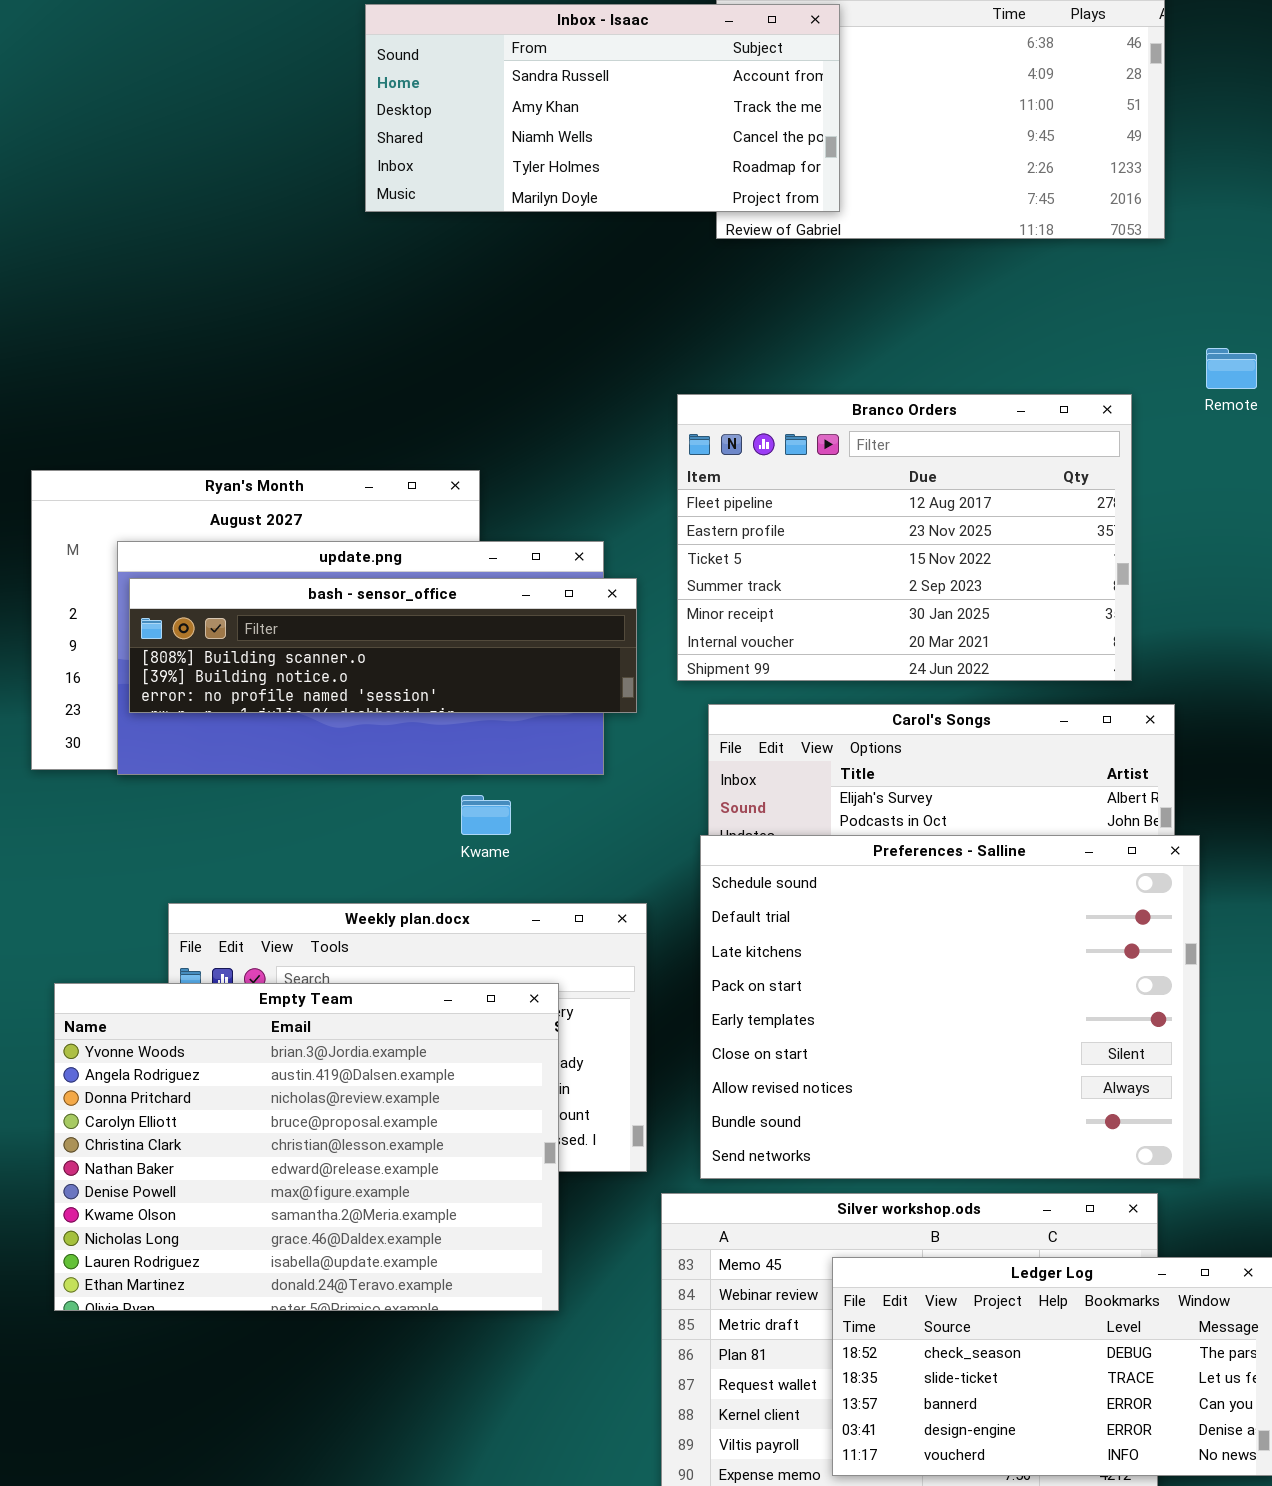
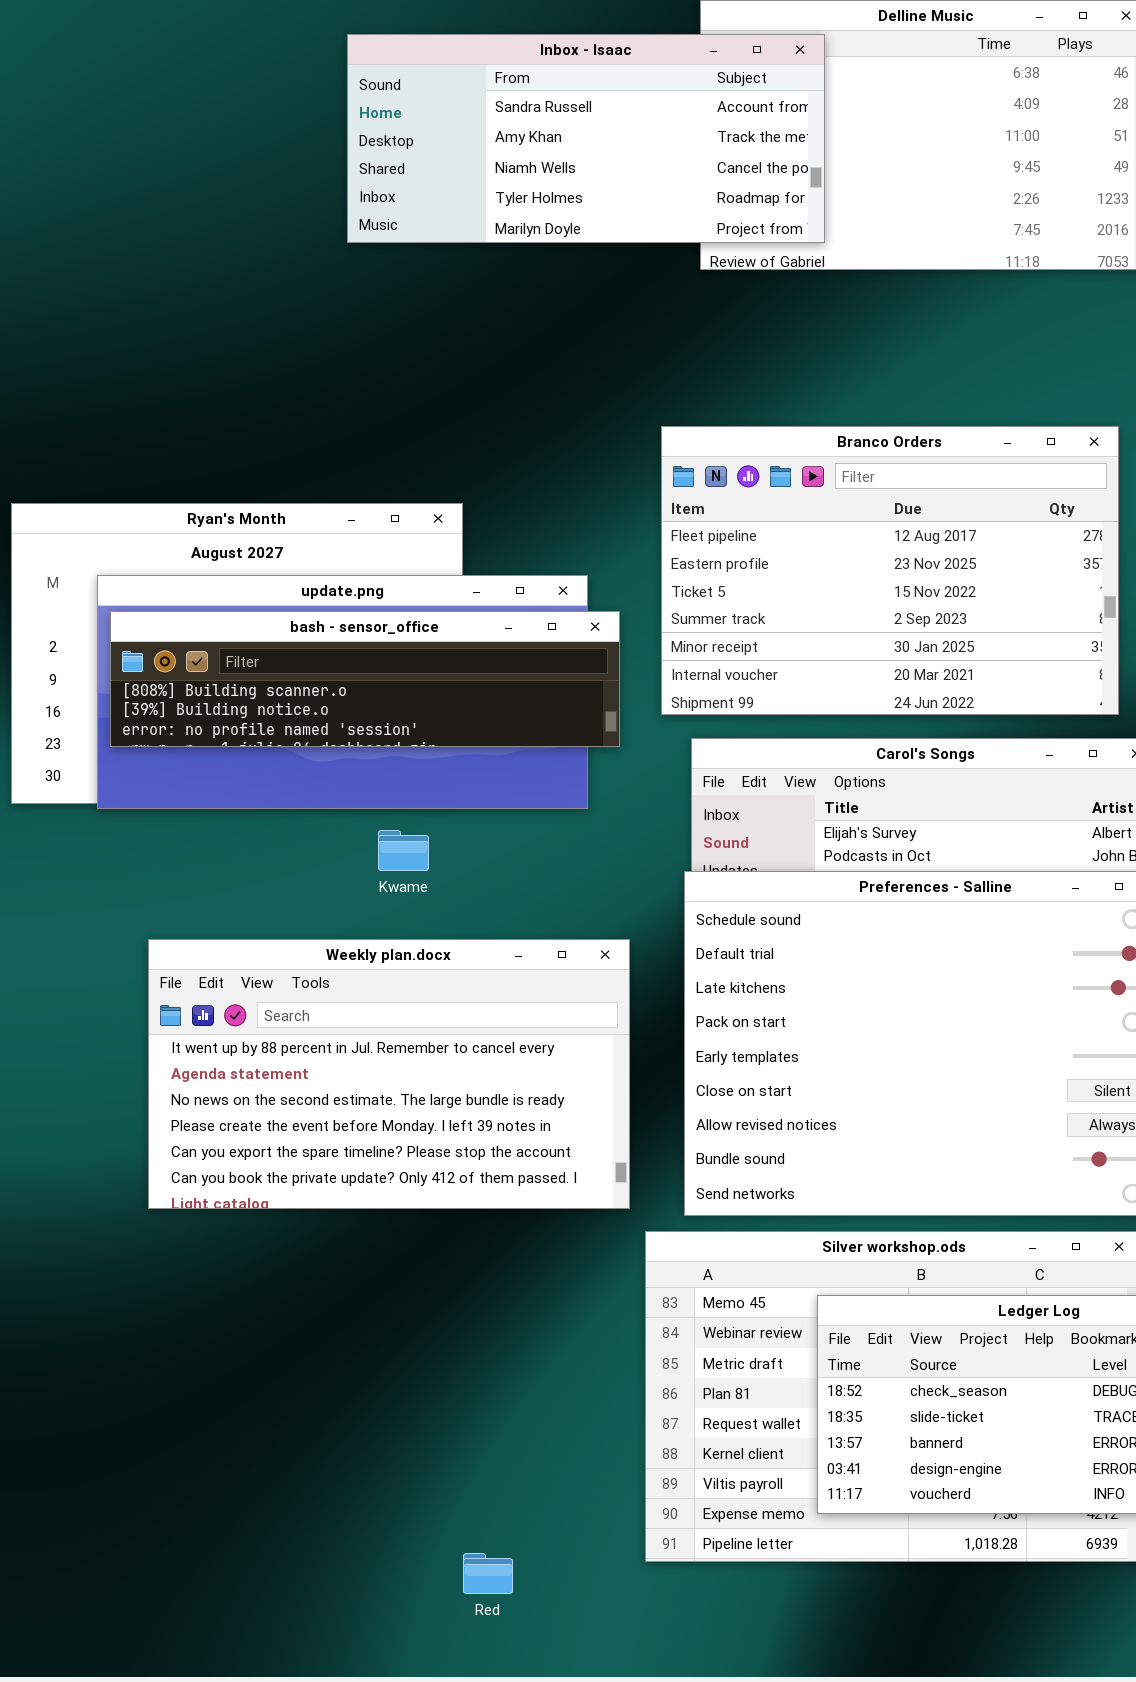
Kwame: [461,795,511,835] -> [378,830,429,871], moved
Empty Team: [54,983,559,1311] -> none, closed

